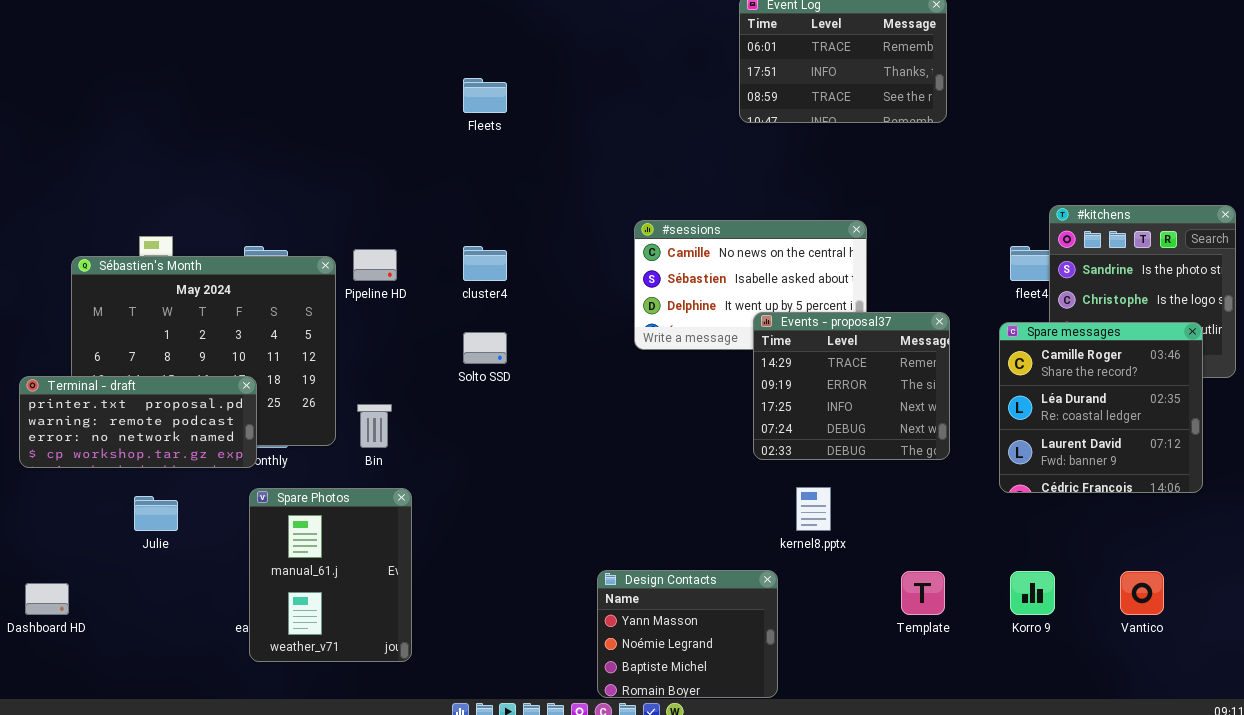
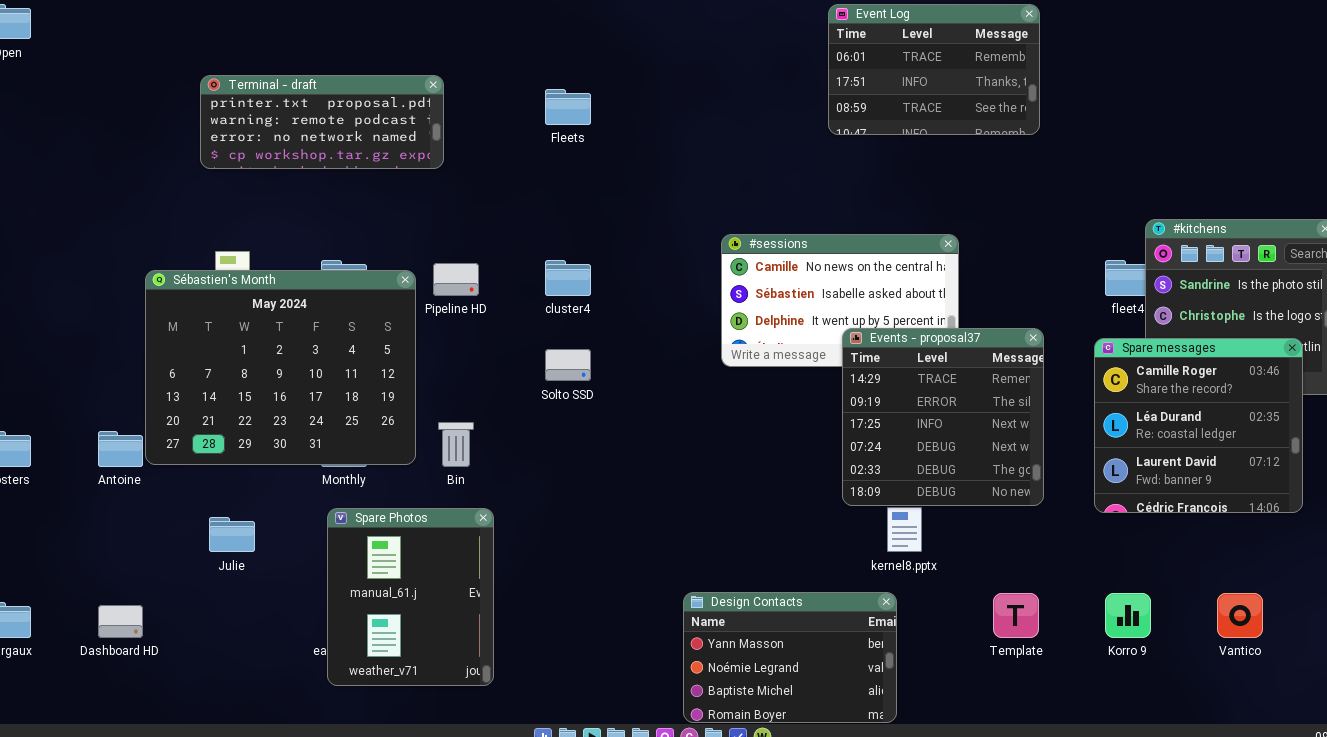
Events - proposal37: [753,312,950,460] -> [842,328,1044,506], resized
Terminal - draft: [19,376,257,468] -> [200,75,444,169], moved
Design Contacts: [597,570,778,698] -> [683,592,897,723], resized

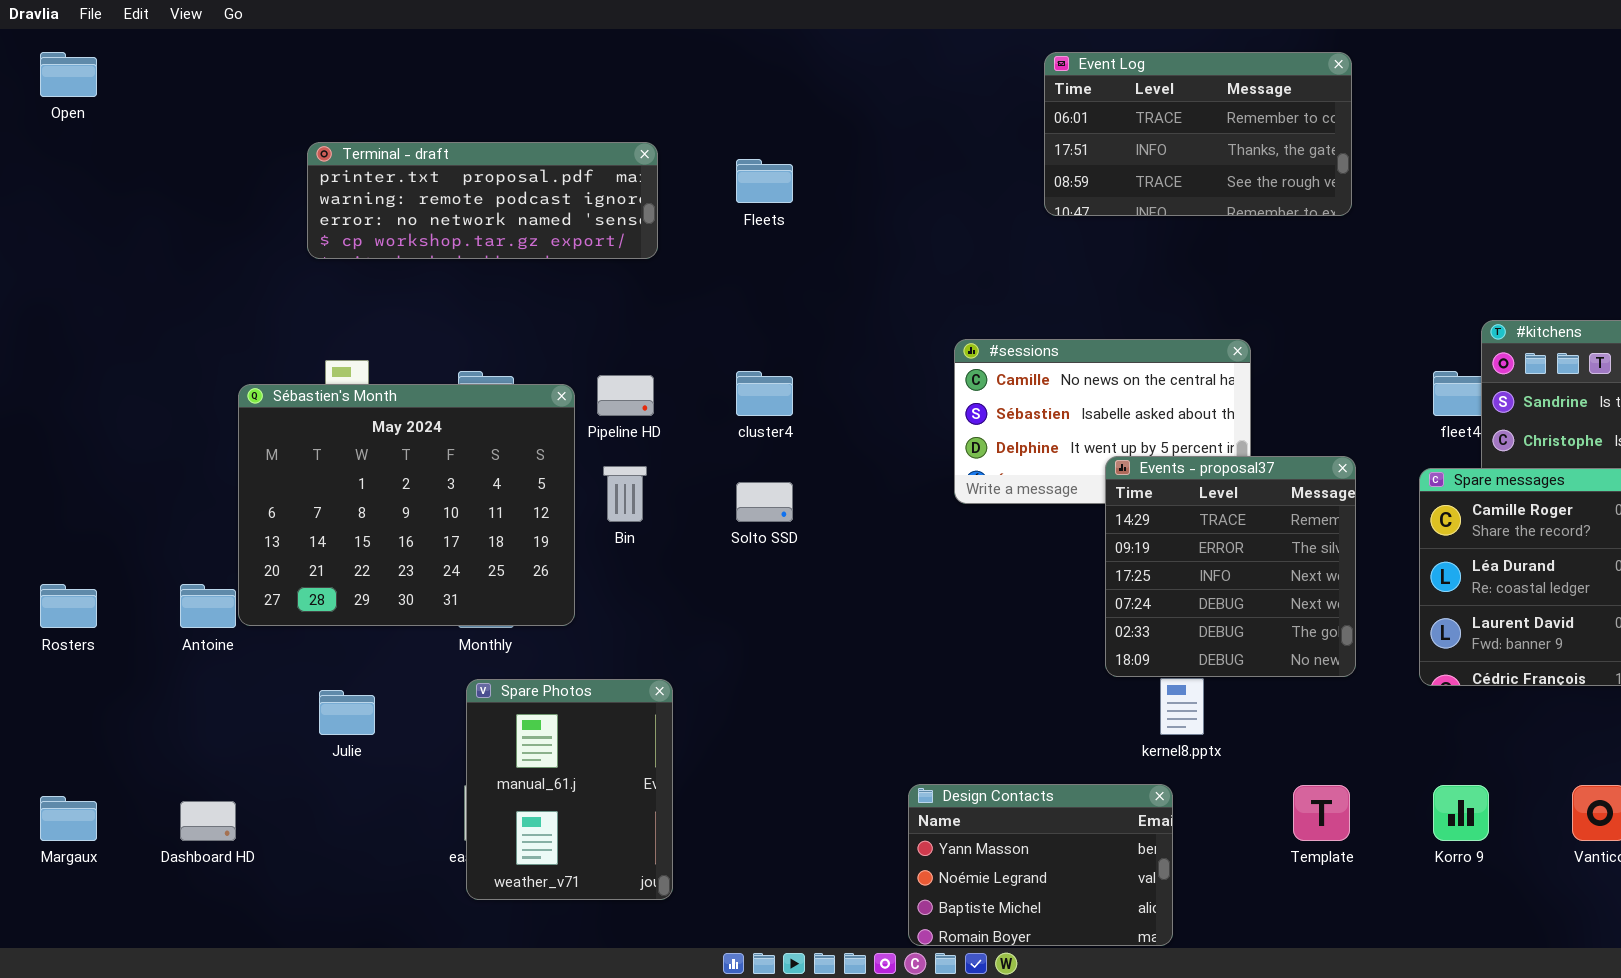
Event Log: [828,4,1040,135] -> [1044,52,1352,216], resized
Terminal - draft: [200,75,444,169] -> [307,142,658,259], resized
Bin: [438,422,474,467] -> [603,466,647,522], moved

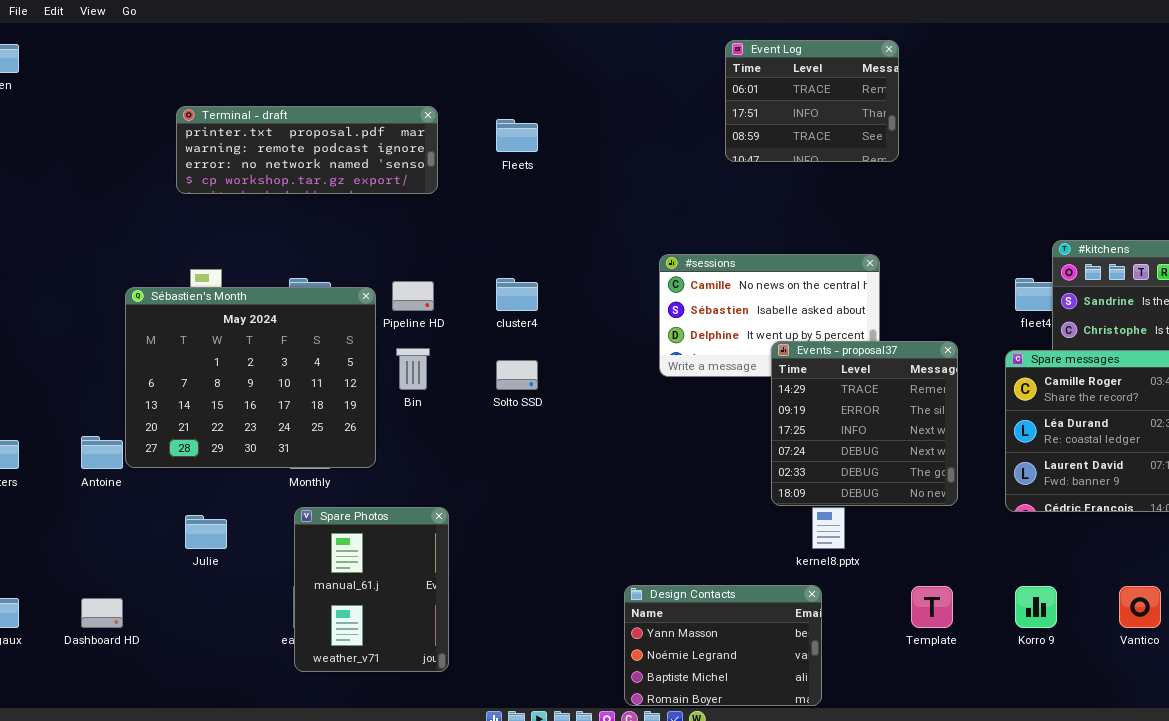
Event Log: [1044,52,1352,216] -> [725,40,899,162], resized

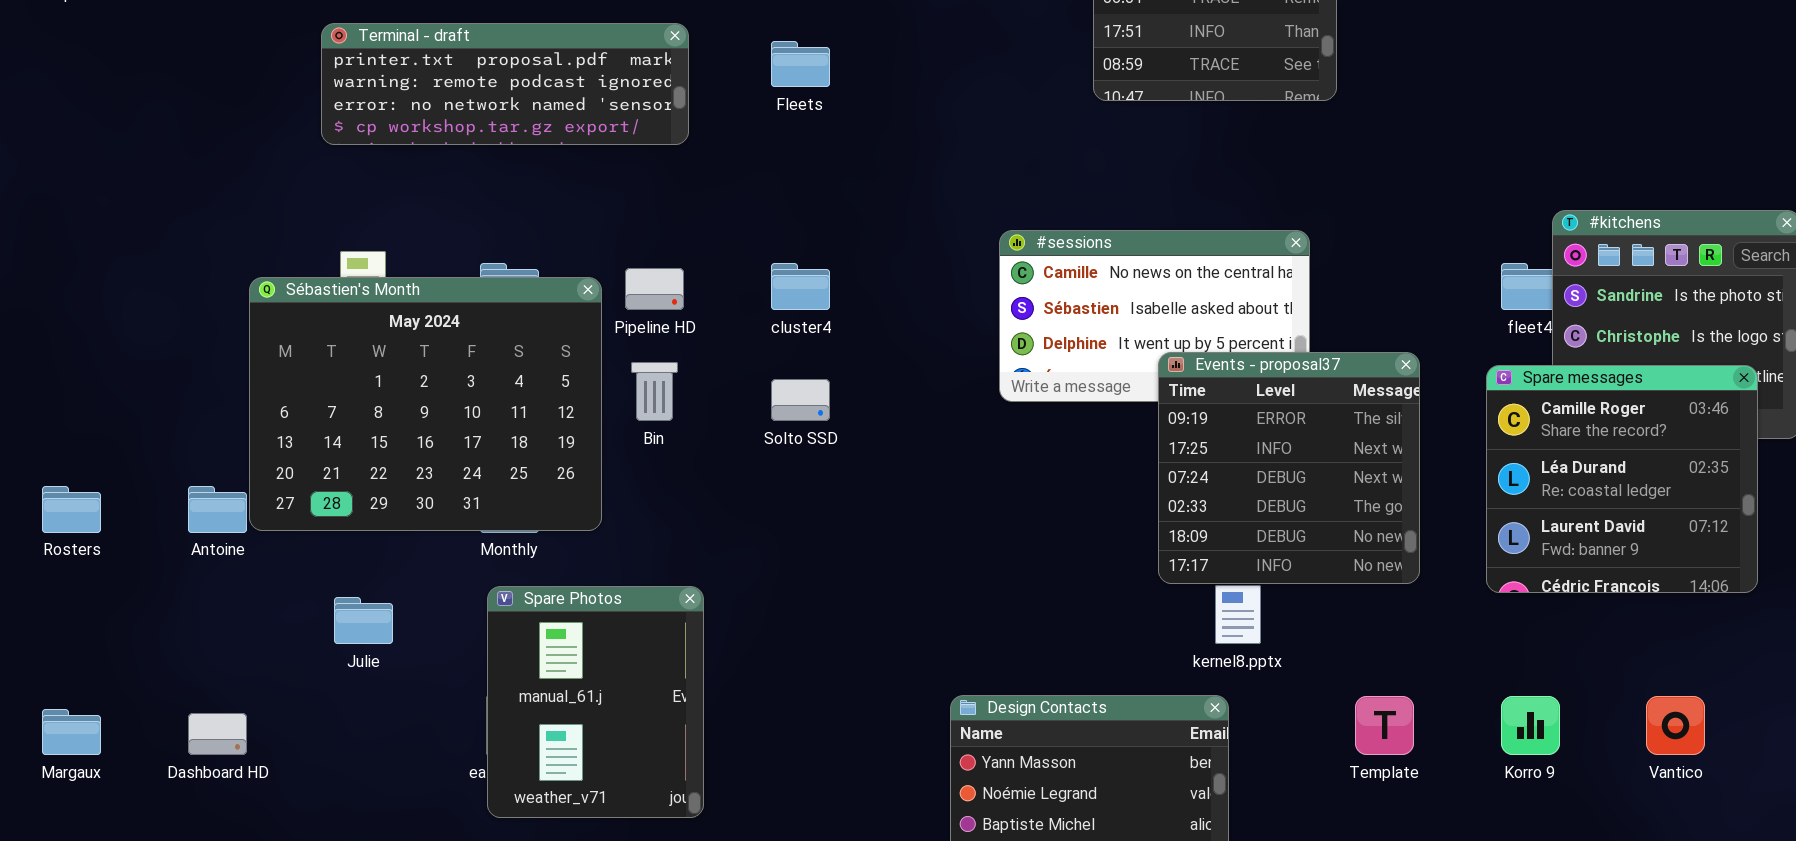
Events - proposal37: [771,341,958,506] -> [1158,352,1420,584], scrolled down 1 row

